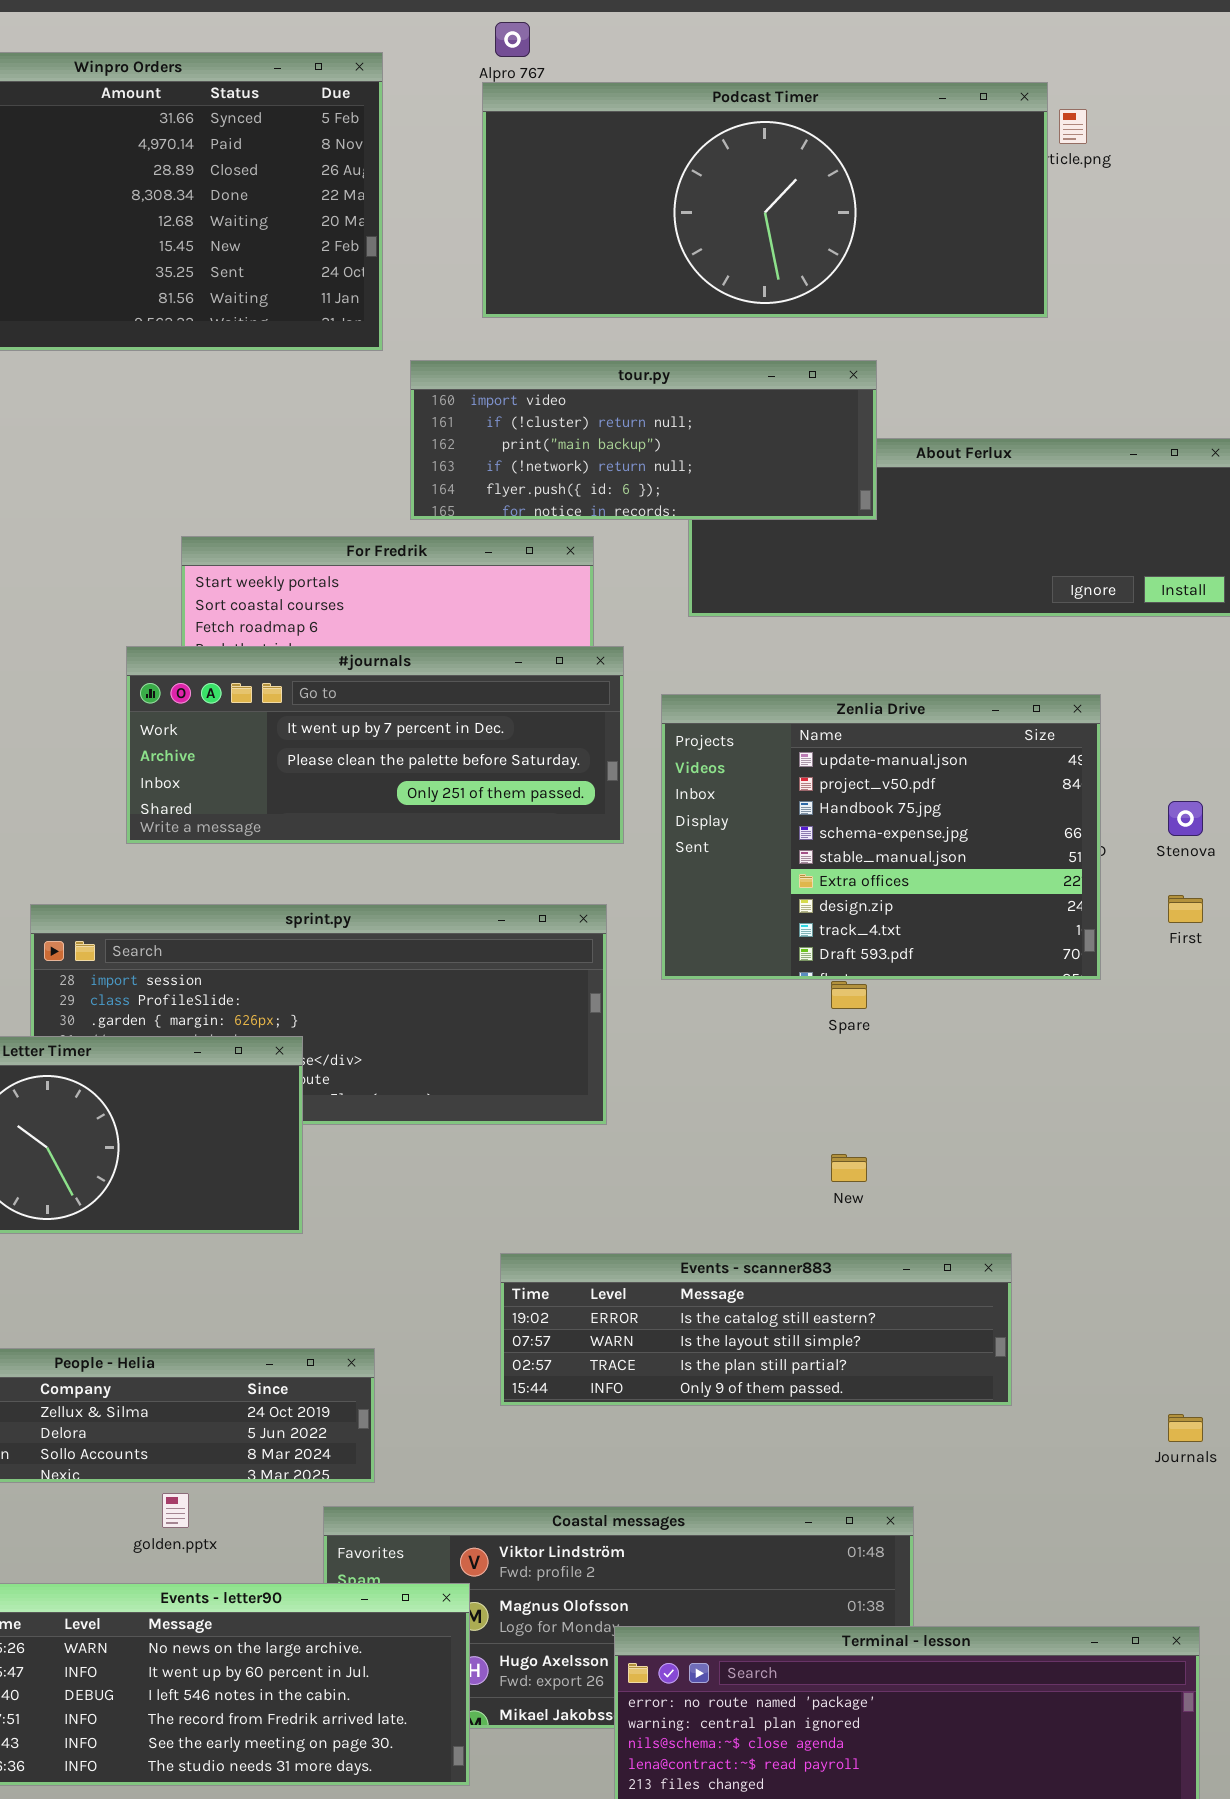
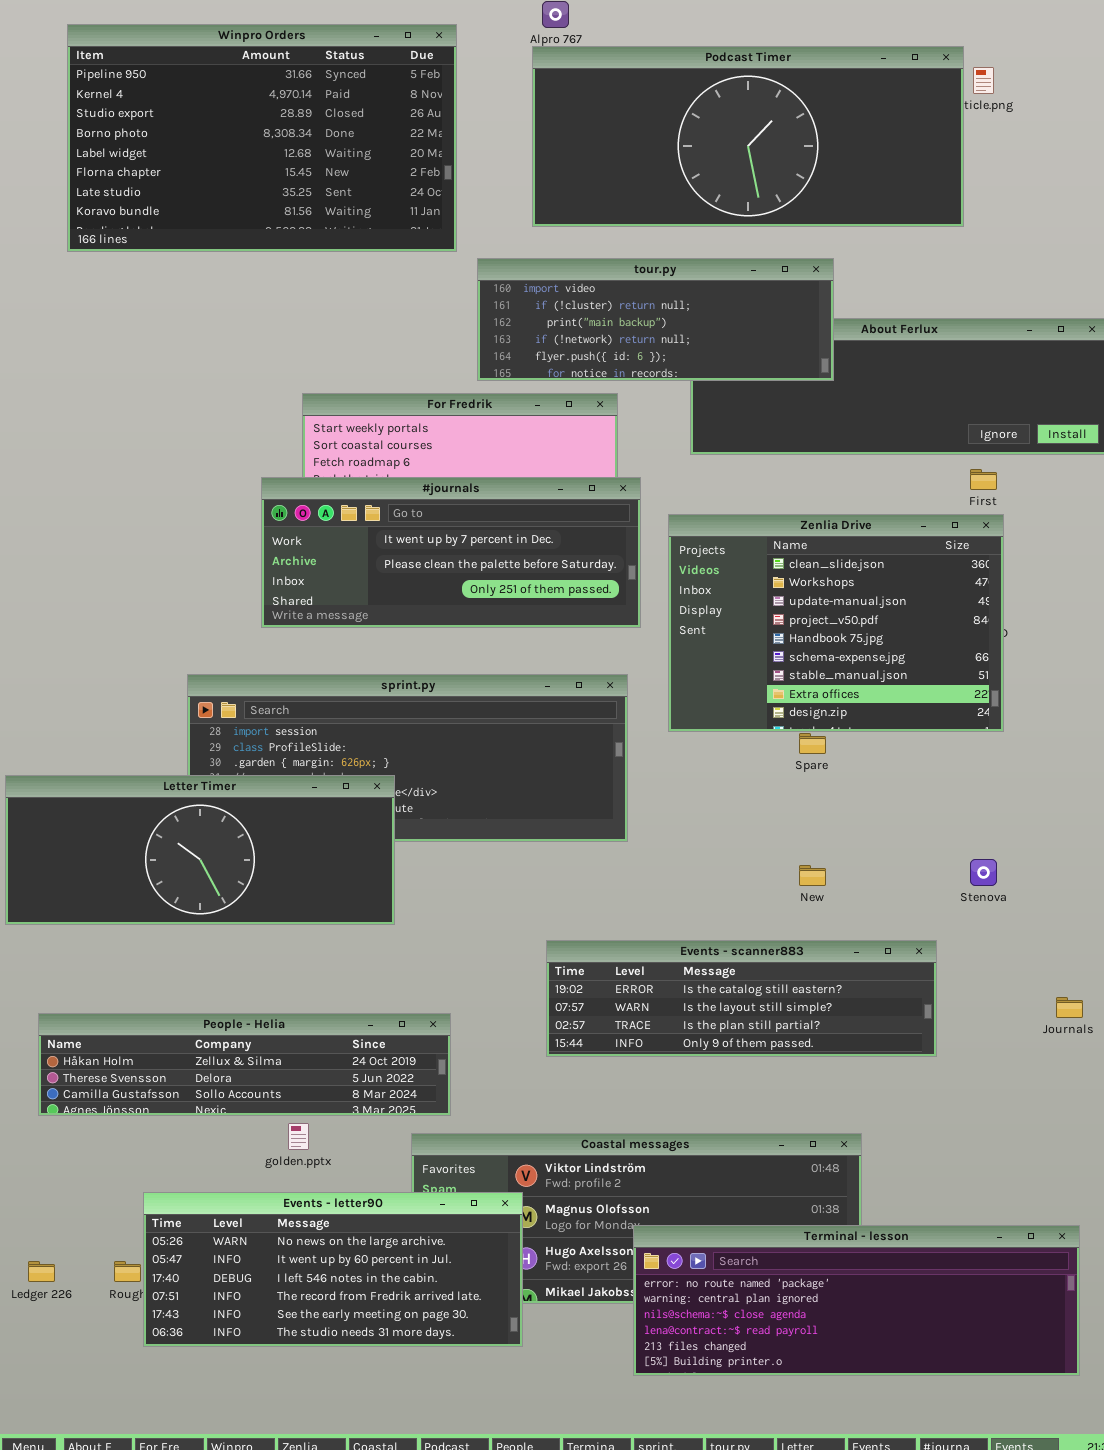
Zenlia Drive: [661,694,1101,980] -> [668,514,1004,732], scrolled up 2 rows
Stenova: [1168,801,1203,836] -> [970,859,997,886], moved
First: [1168,895,1203,923] -> [970,469,997,490], moved
Journals: [1168,1414,1203,1442] -> [1056,997,1083,1018], moved

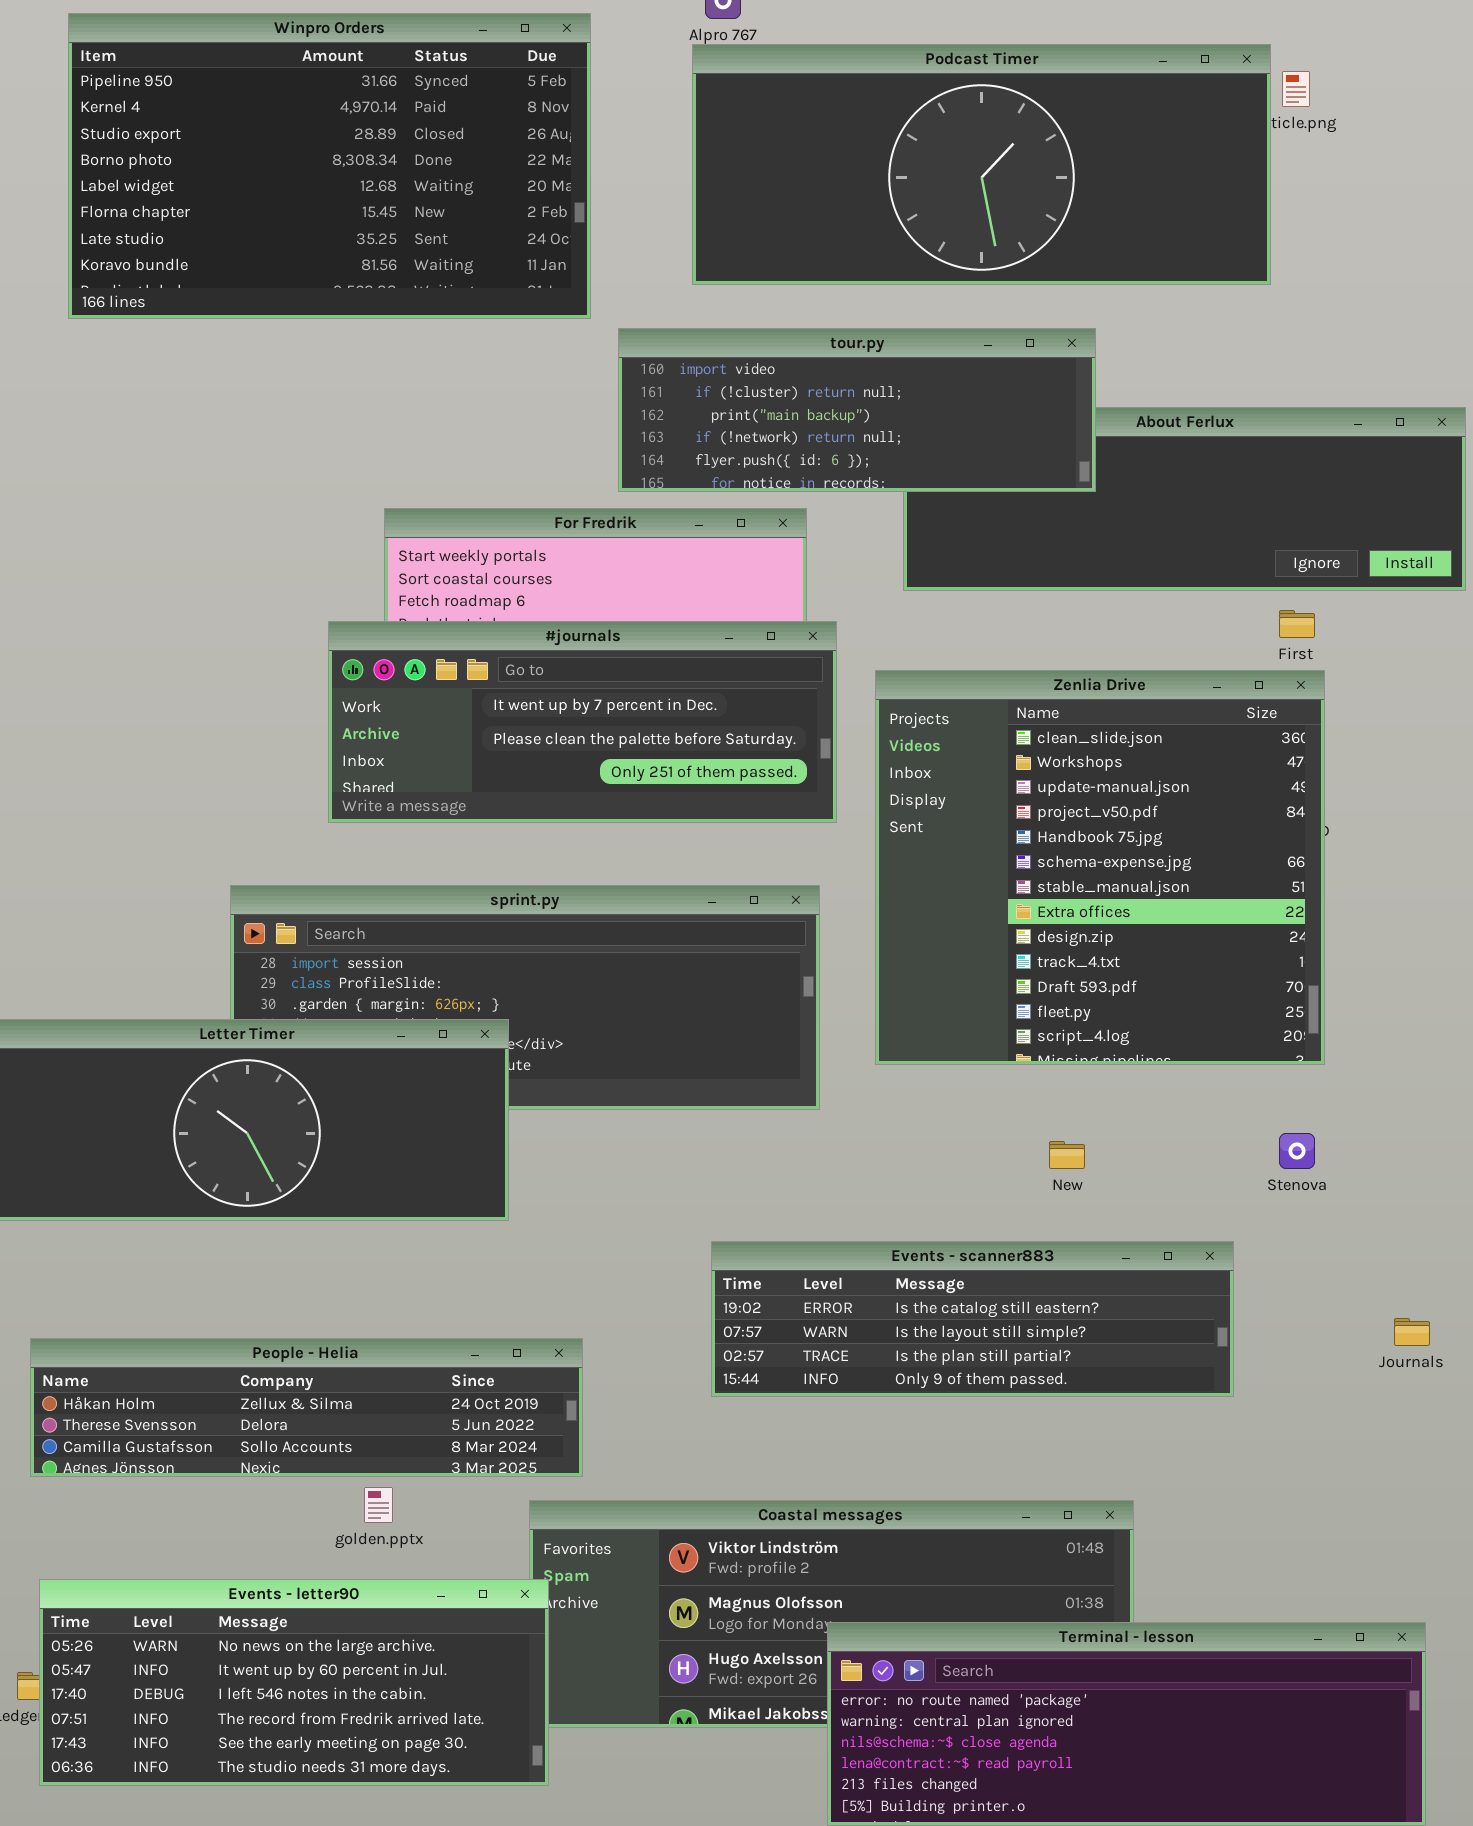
Zenlia Drive: [668,514,1004,732] -> [875,670,1325,1065], resized
Events - letter90: [143,1192,523,1347] -> [39,1579,549,1786], moved

